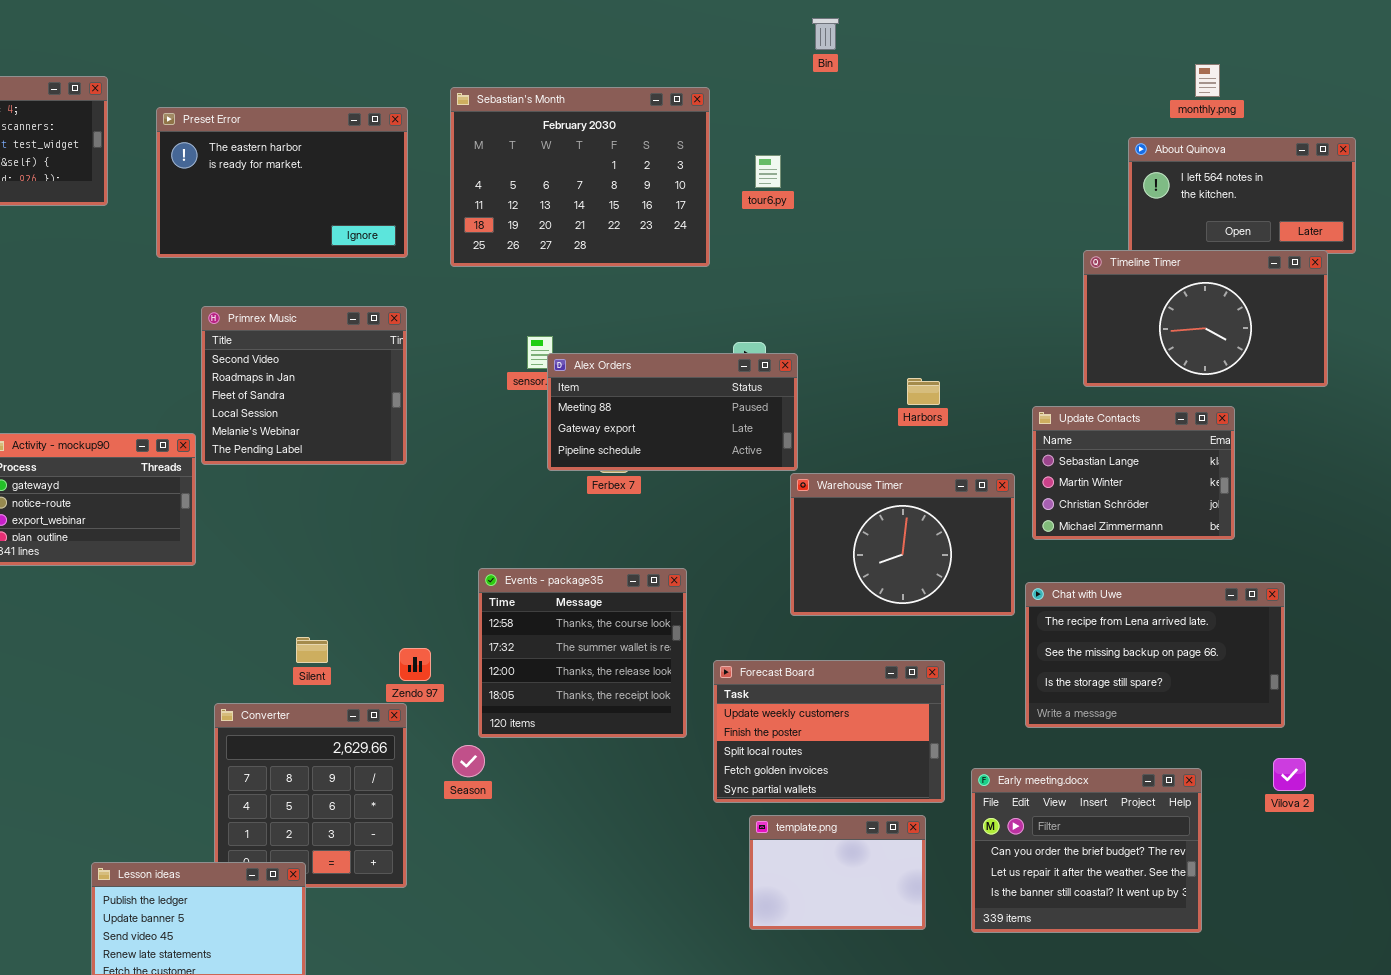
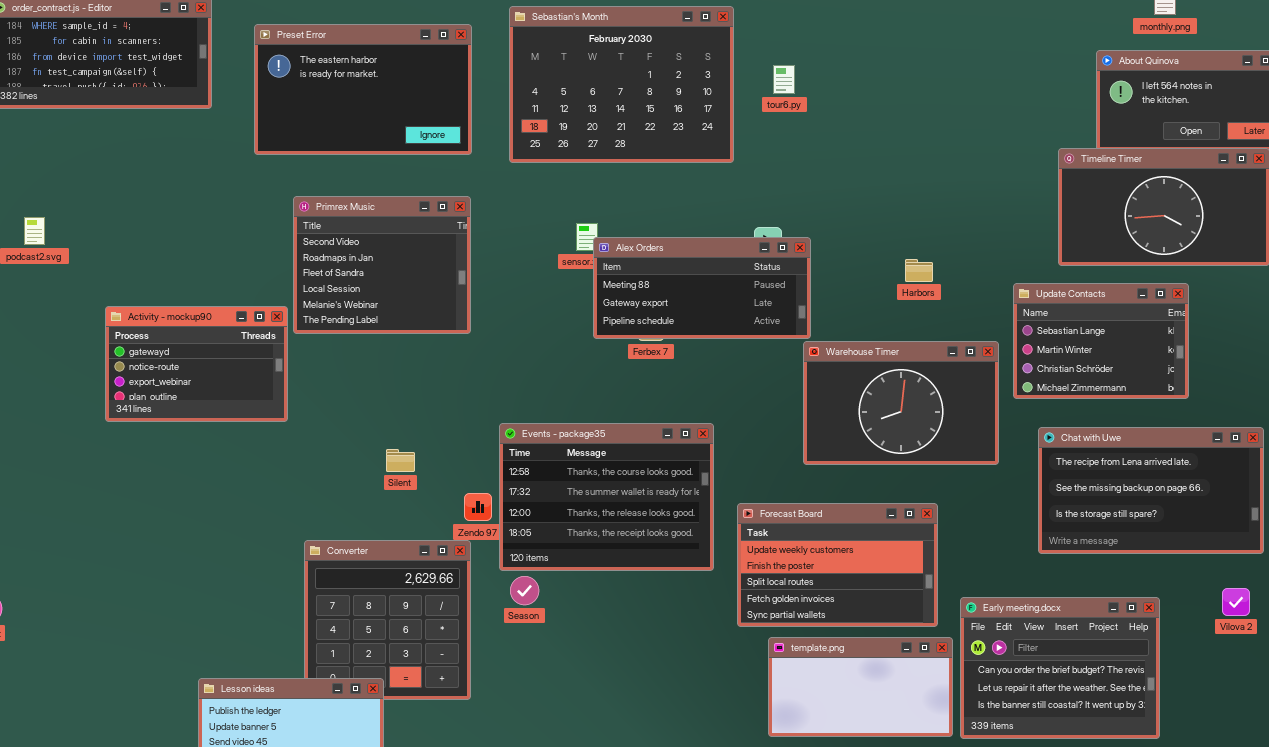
Events - package35: [478,568,687,738] -> [499,423,714,571], resized
Chat with Uwe: [1025,582,1285,728] -> [1038,427,1264,554], moved
Silent: [296,637,328,663] -> [386,449,415,472], moved
template.png: [749,815,926,930] -> [768,637,953,737], resized

